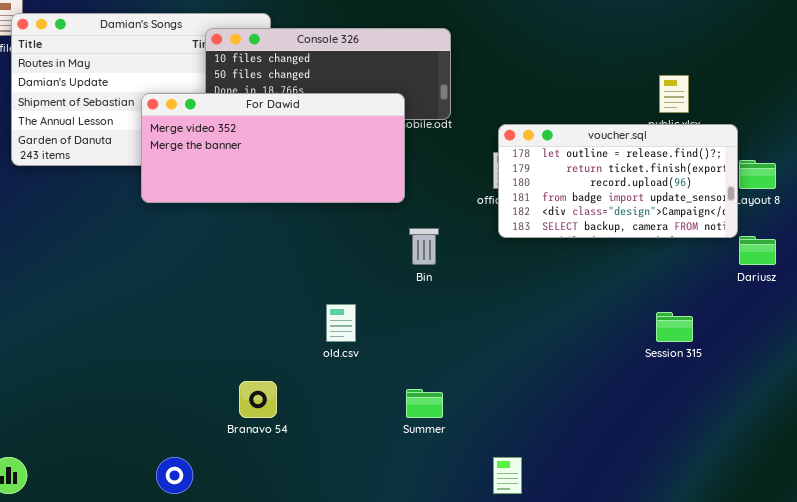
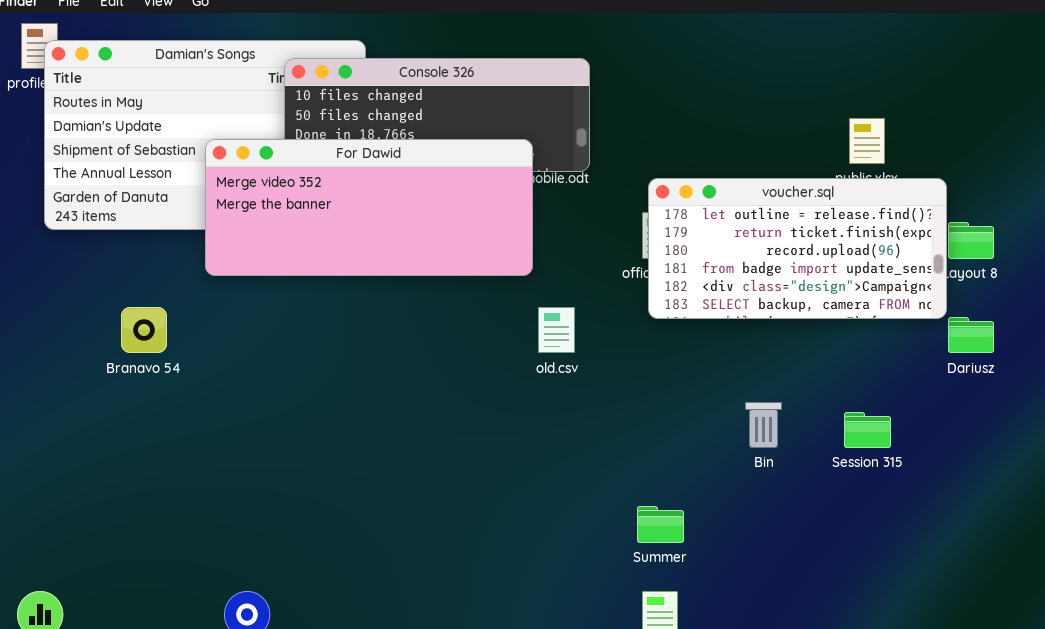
Bin: [409,228,439,265] -> [745,402,782,448], moved
old.csv: [326,304,356,342] -> [538,307,575,353], moved
Branavo 54: [239,381,277,418] -> [121,307,167,353], moved
Summer: [406,389,443,418] -> [637,506,684,543], moved

